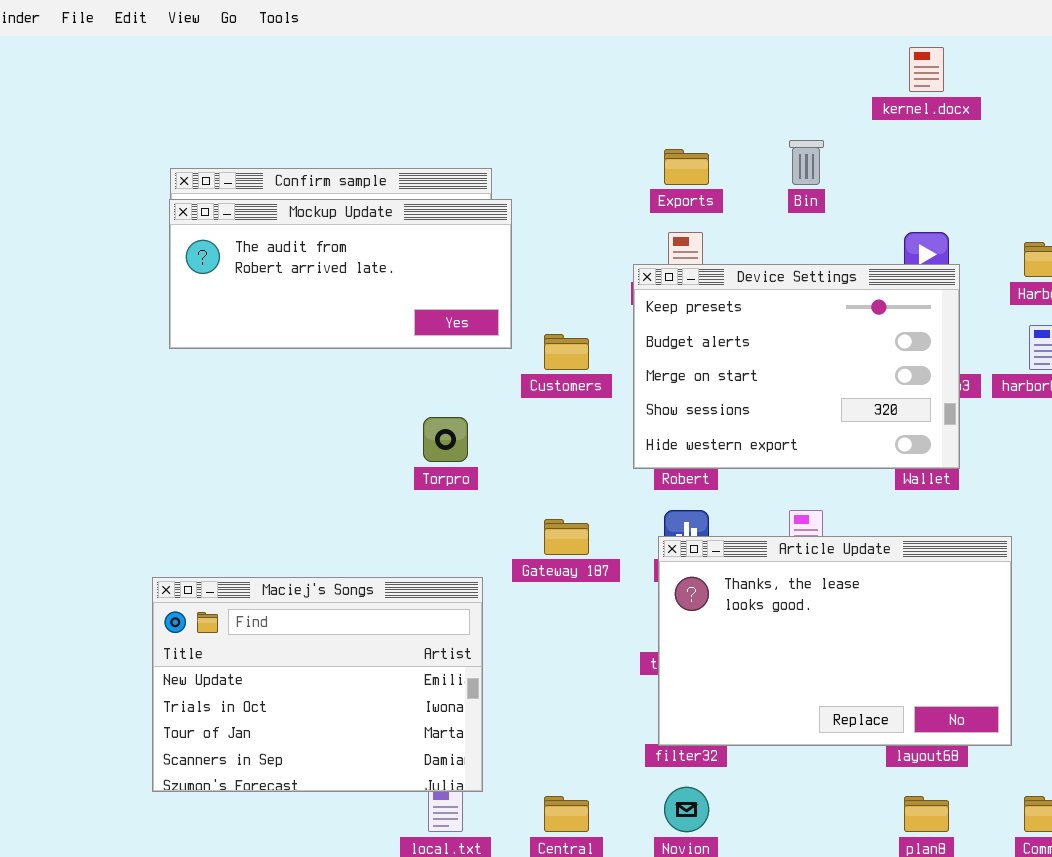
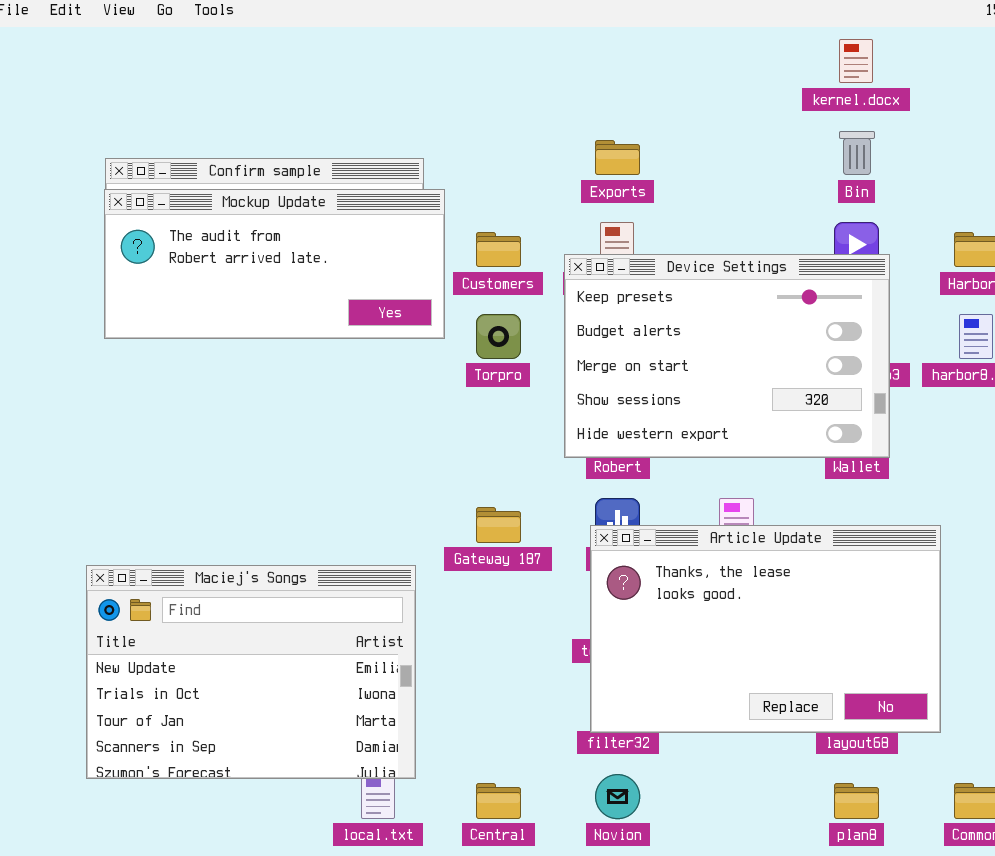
Bin: [789,140,824,185] -> [839,131,875,175], moved
Customers: [544,334,589,370] -> [476,232,521,267], moved
Torpro: [423,417,468,462] -> [476,314,521,359], moved

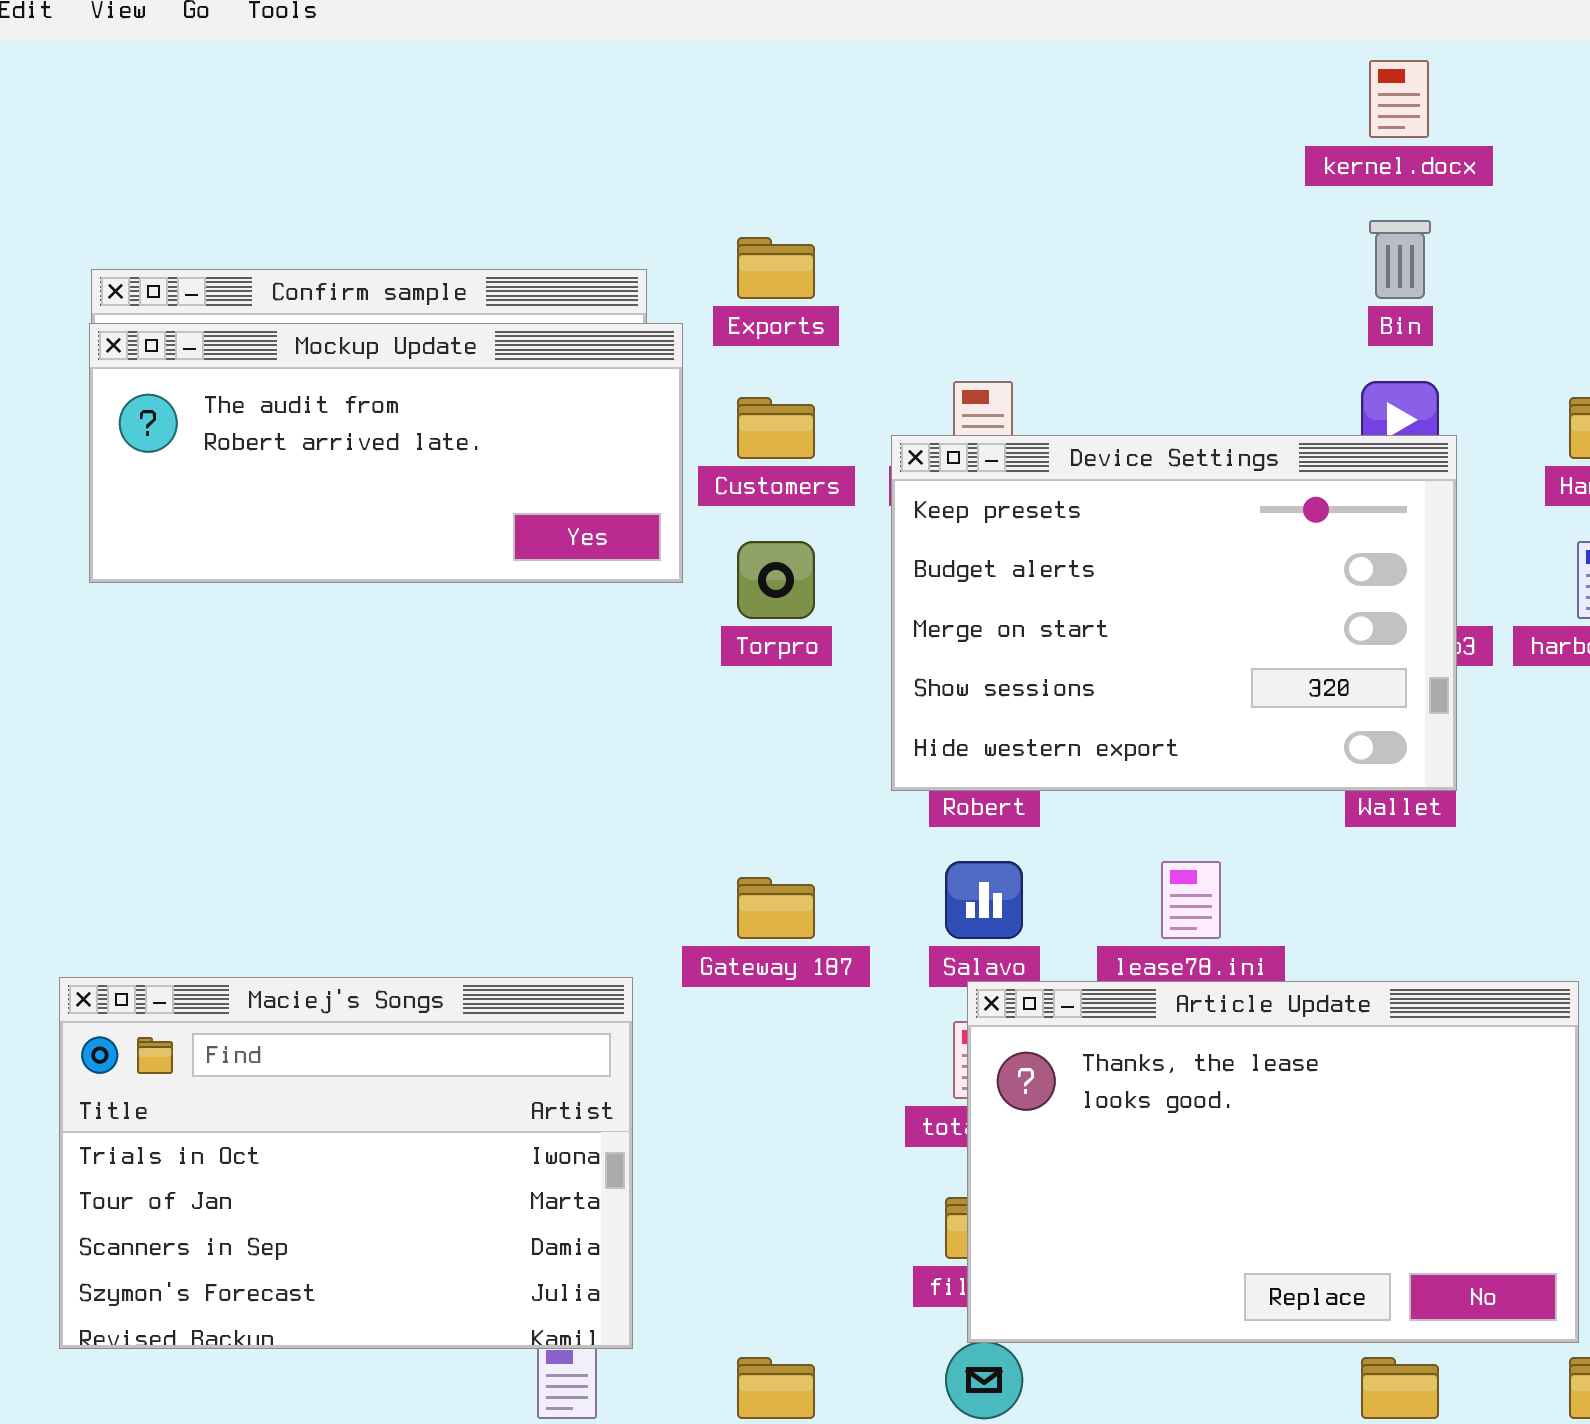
Exports: [595,140,640,175] -> [737,237,815,299], moved
Article Update: [590,525,941,733] -> [967,981,1579,1343], moved
Maciej's Songs: [86,565,416,779] -> [59,977,633,1349], scrolled down 1 row

